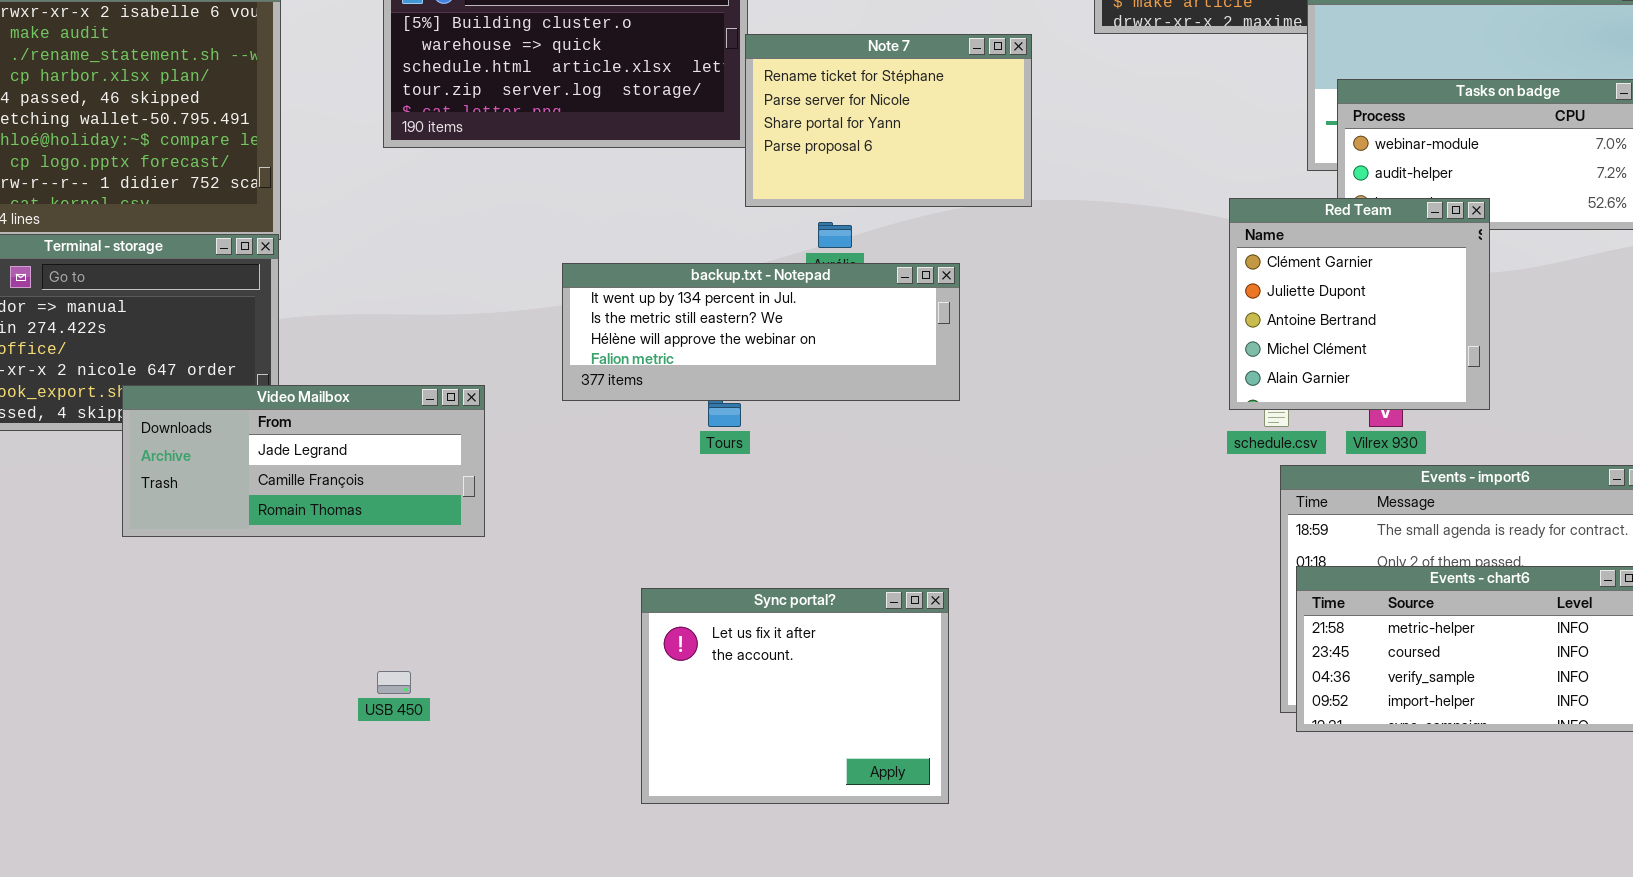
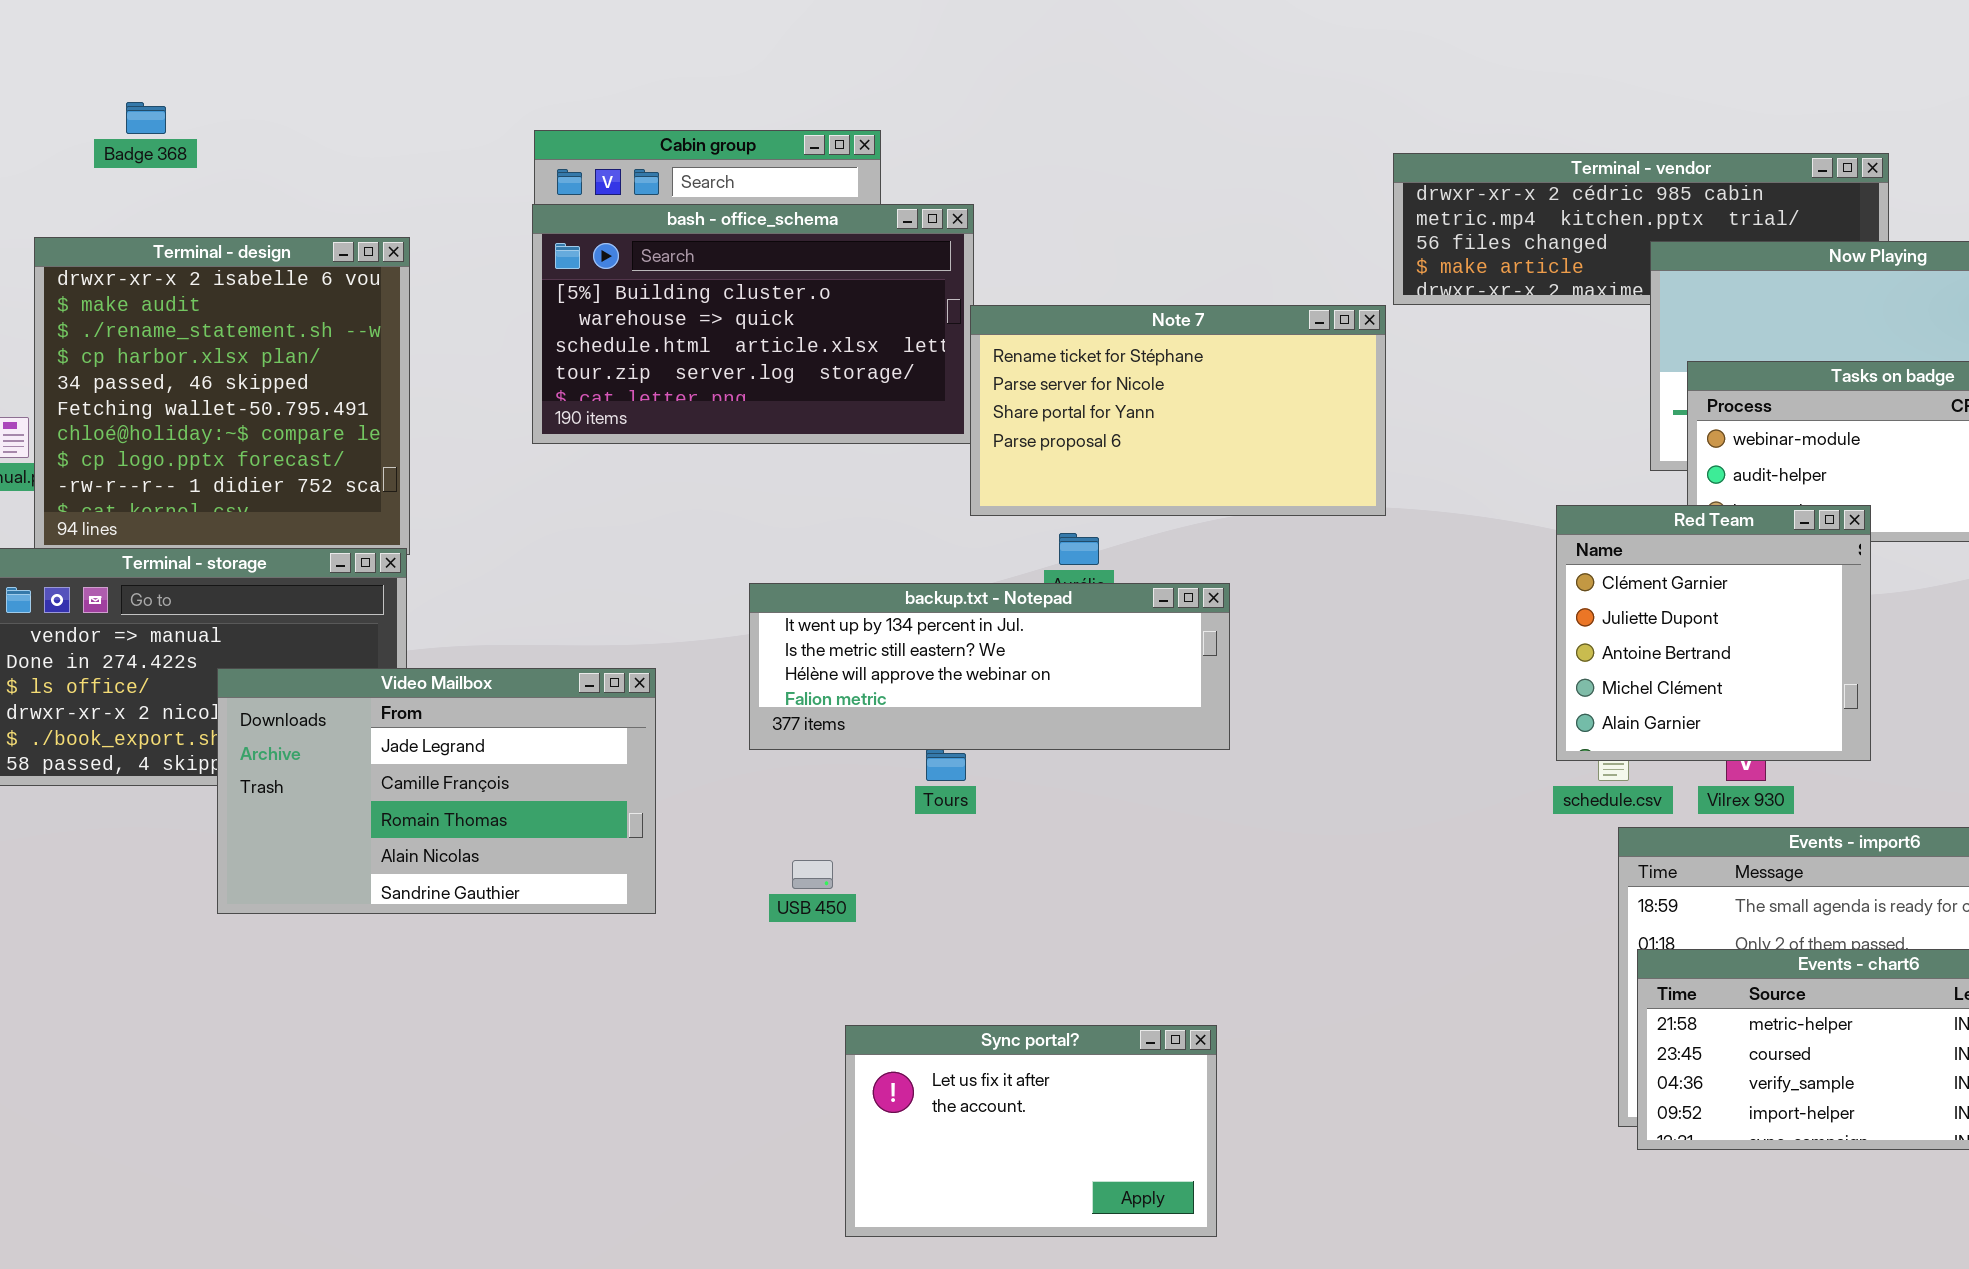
Note 7: [745,34,1032,207] -> [970,305,1386,516], resized
Video Mailbox: [122,385,485,537] -> [217,668,656,914], resized
Sync portal?: [641,588,949,804] -> [845,1025,1217,1237], resized
USB 450: [377,671,411,694] -> [792,860,833,889], moved

